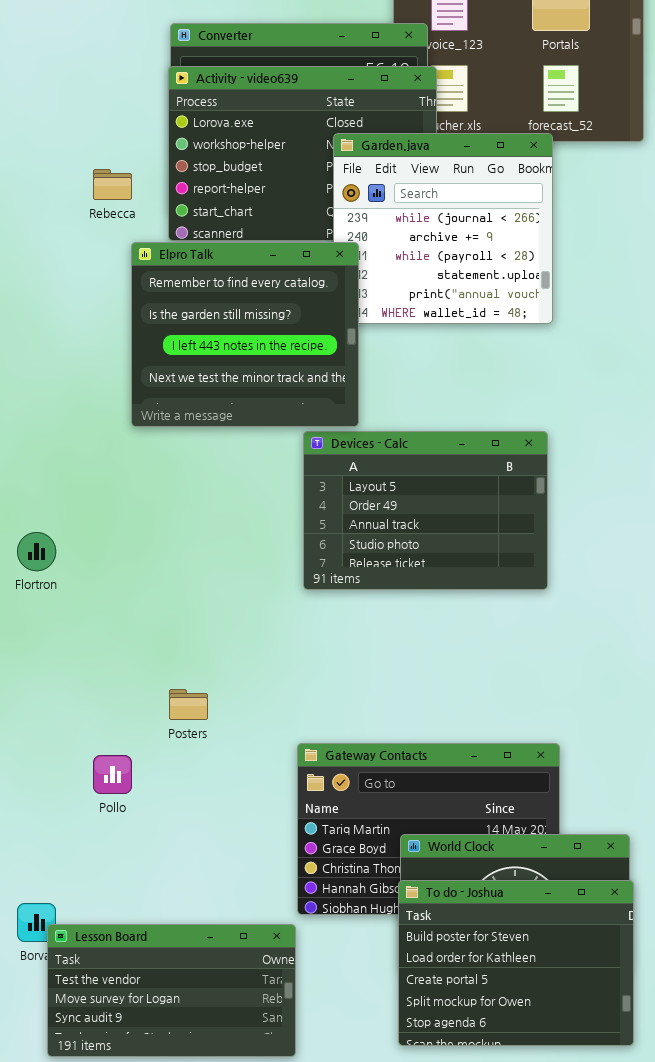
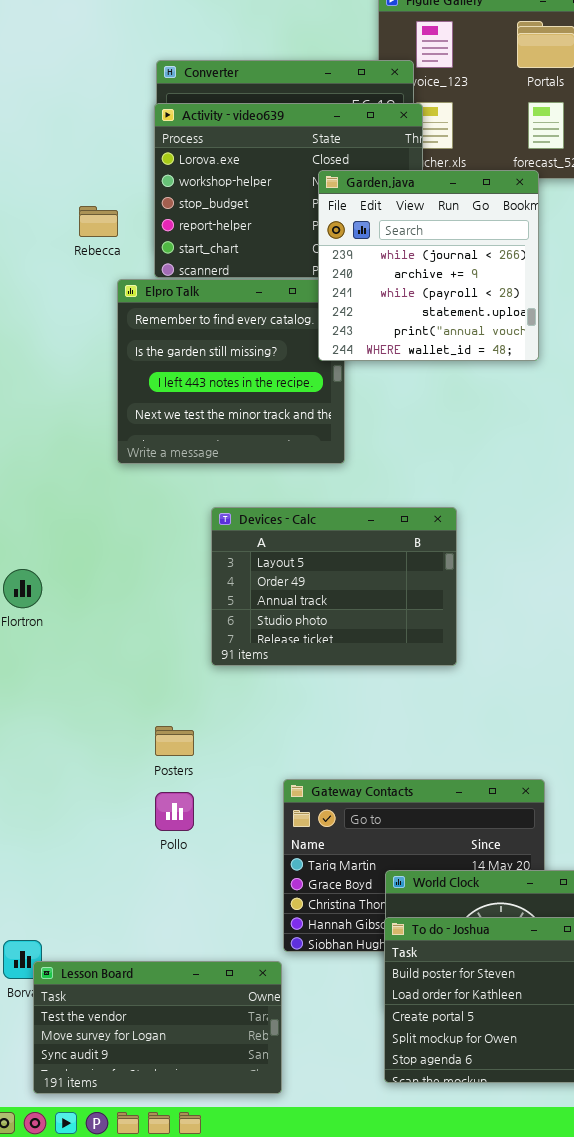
Garden.java: [333,133,553,324] -> [318,170,539,361], raised
Devices - Calc: [303,431,548,590] -> [211,507,457,666], moved
Pollo: [93,755,132,794] -> [155,792,194,831], moved

